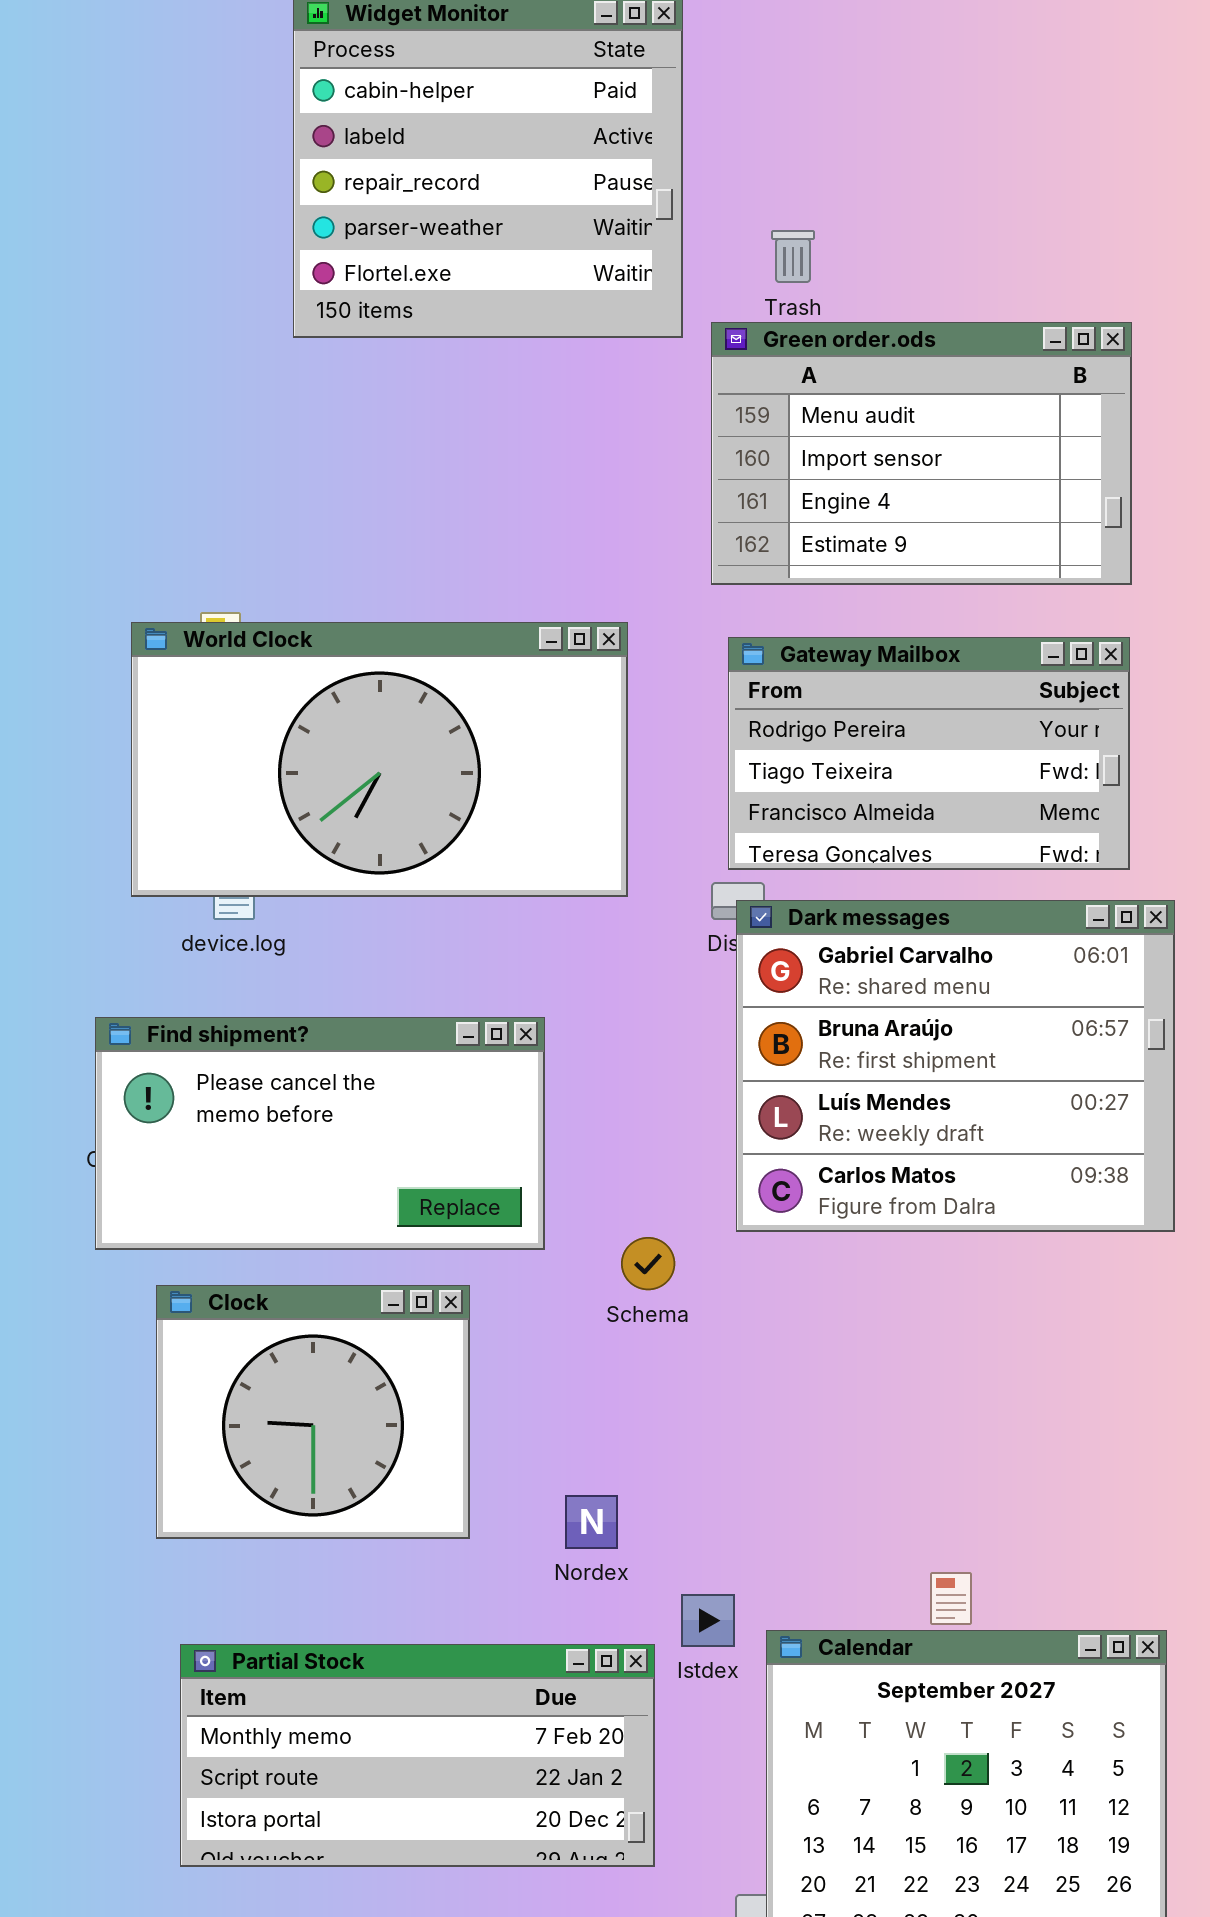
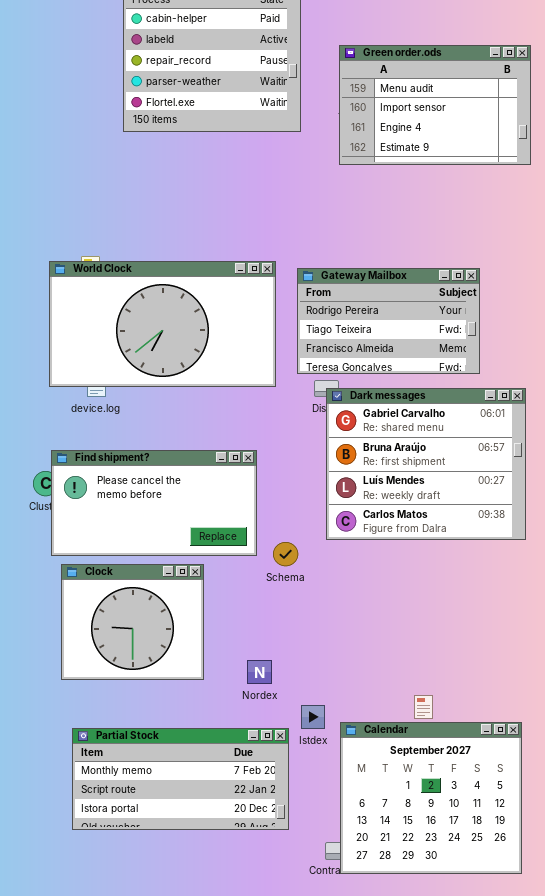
Green order.ods: [711,322,1132,585] -> [339,45,531,165], moved
Gateway Mailbox: [728,637,1130,870] -> [297,268,480,374], moved
Find shipment?: [95,1017,545,1250] -> [51,450,257,556], moved

